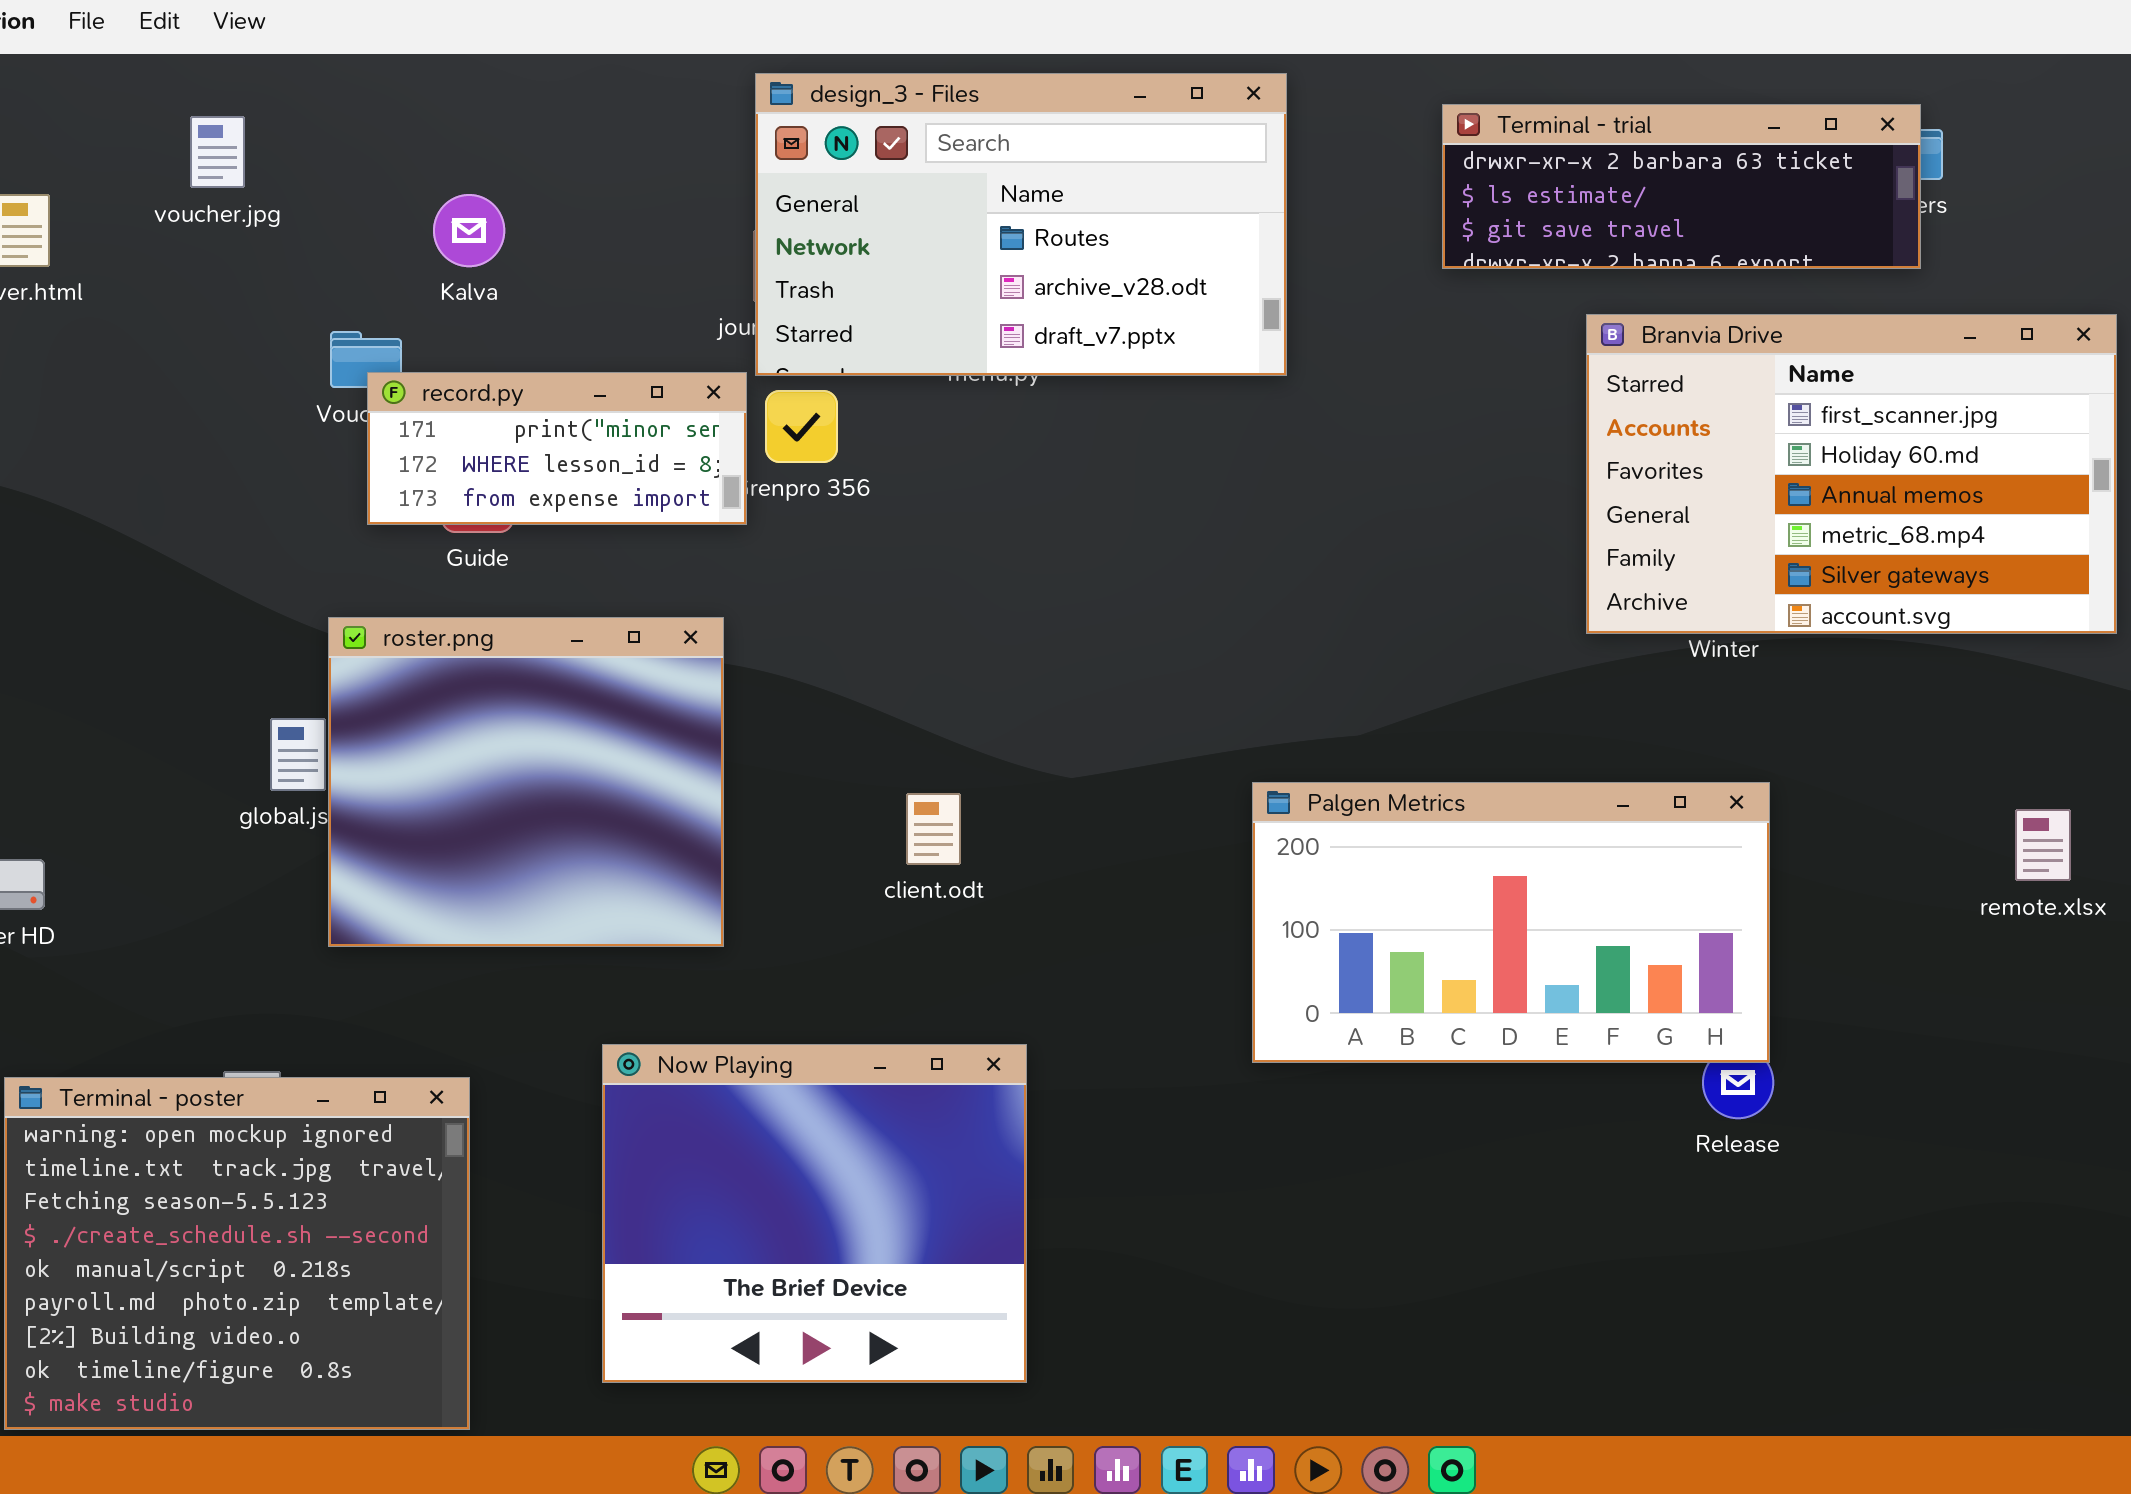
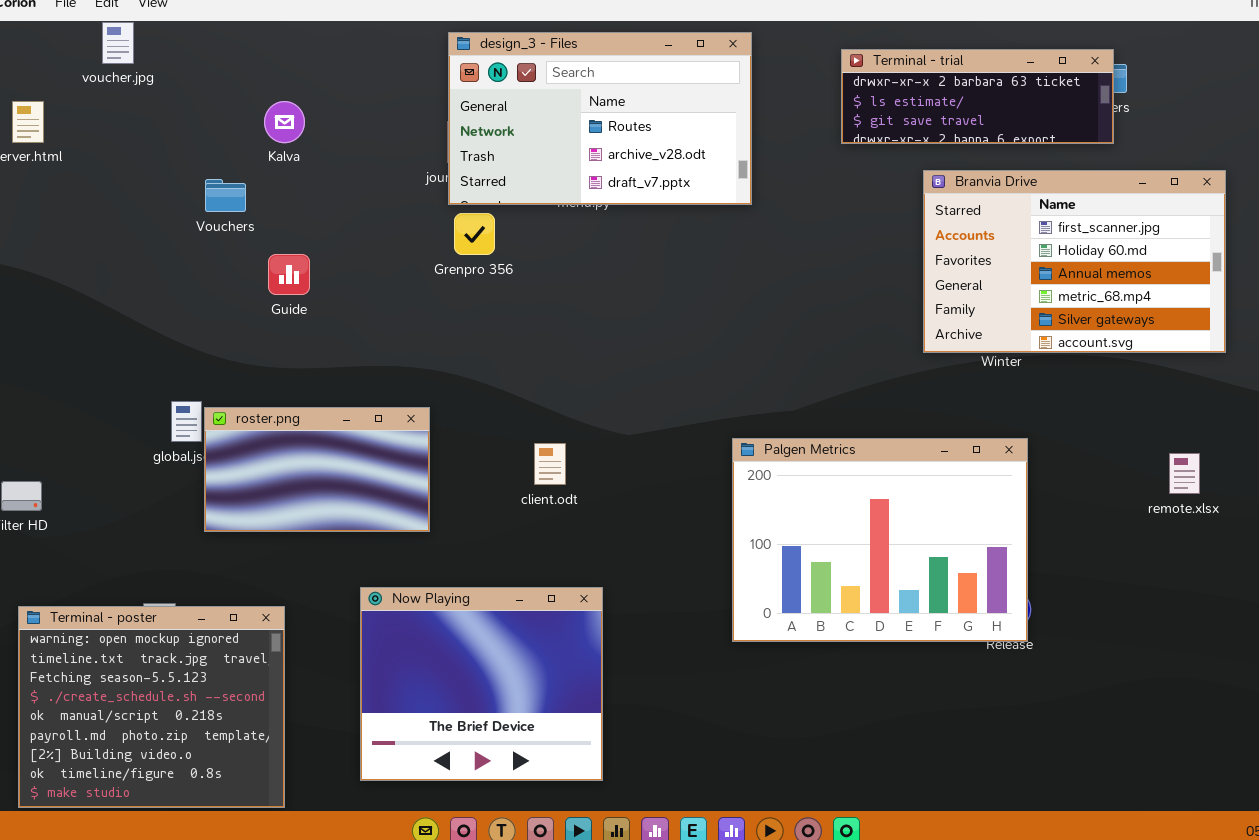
voucher.jpg: [190,116,245,188] -> [102,22,134,64], moved
record.py: [367,372,747,525] -> none, closed
roster.png: [328,617,724,947] -> [204,407,430,532], resized
Palgen Metrics: [1252,782,1770,1063] -> [732,438,1028,642], resized

